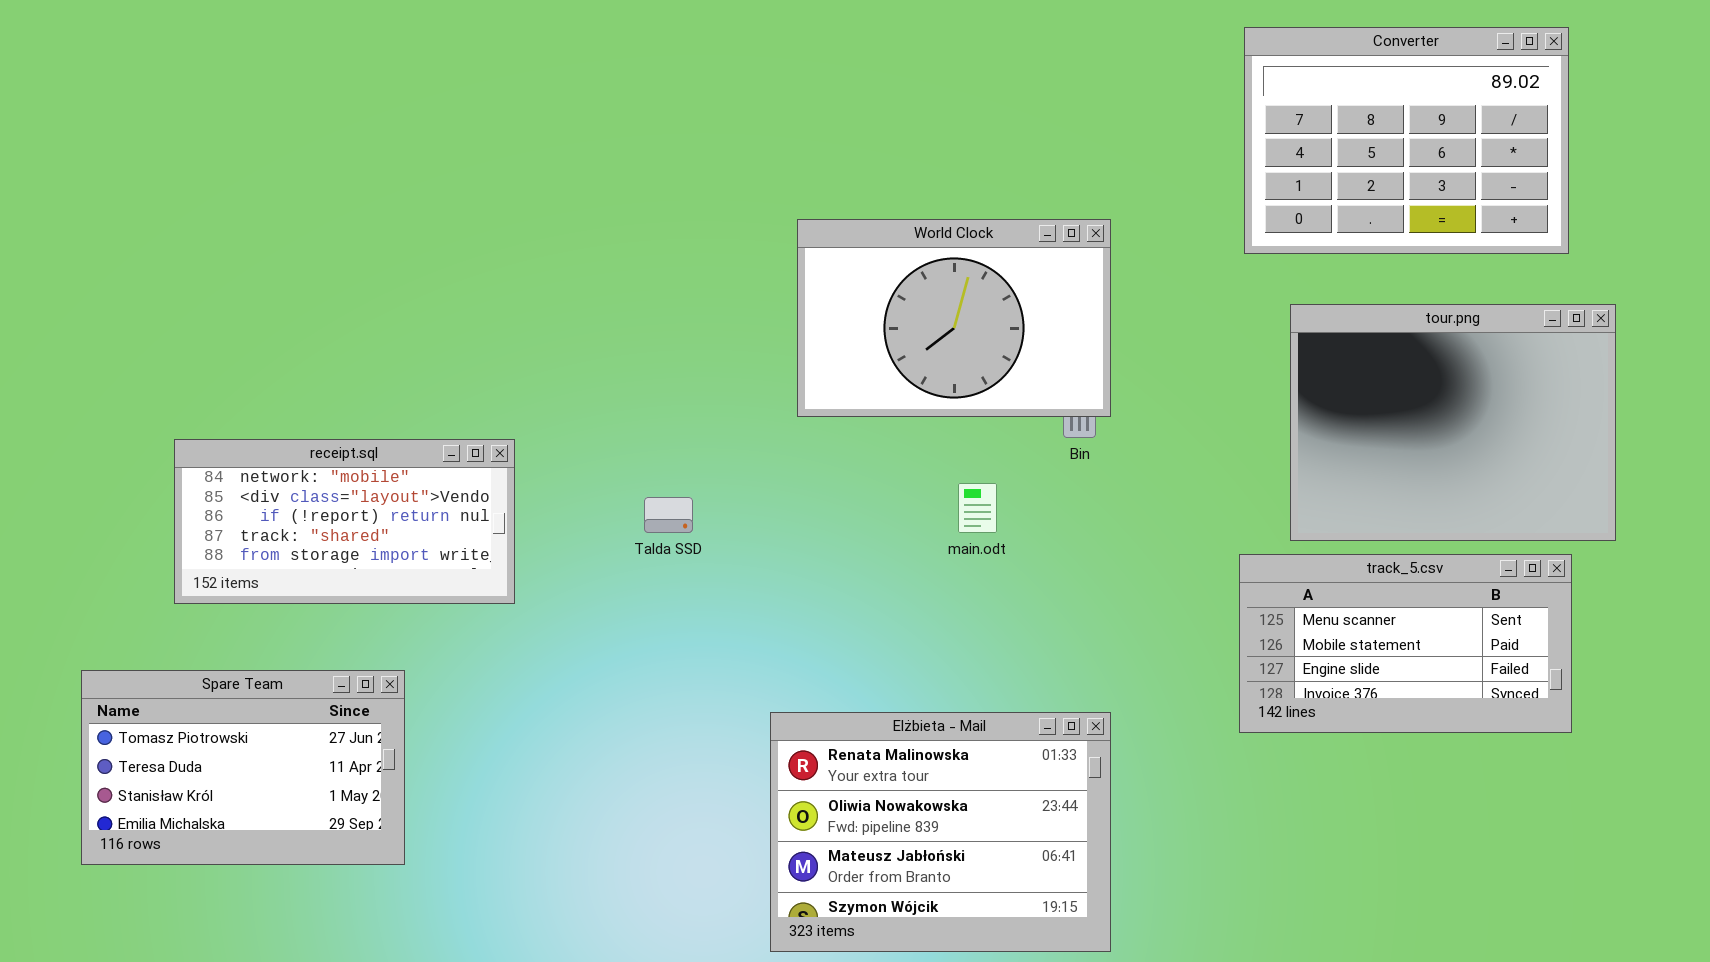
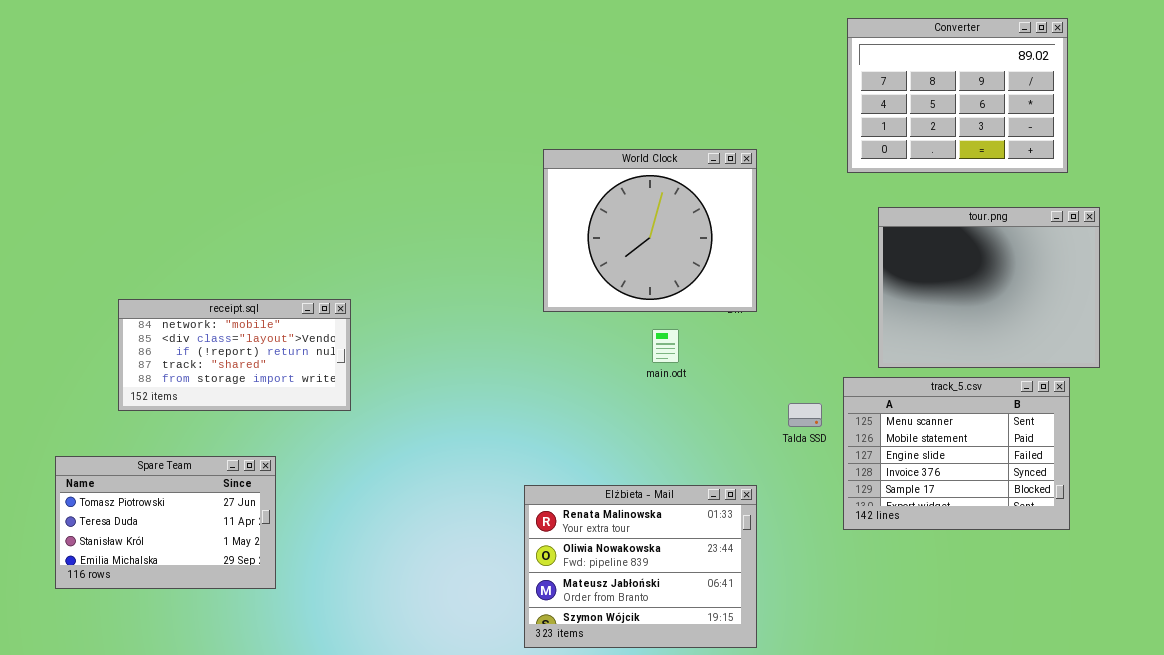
World Clock: [797,219,1111,417] -> [543,149,757,312], resized
Talda SSD: [644,497,693,533] -> [788,403,822,427], moved
track_5.csv: [1239,554,1572,733] -> [843,377,1070,530], resized

